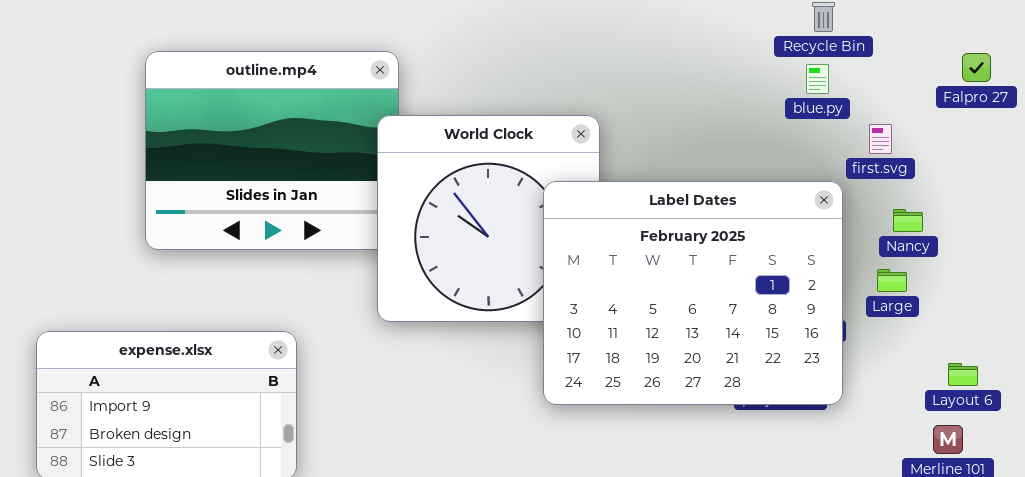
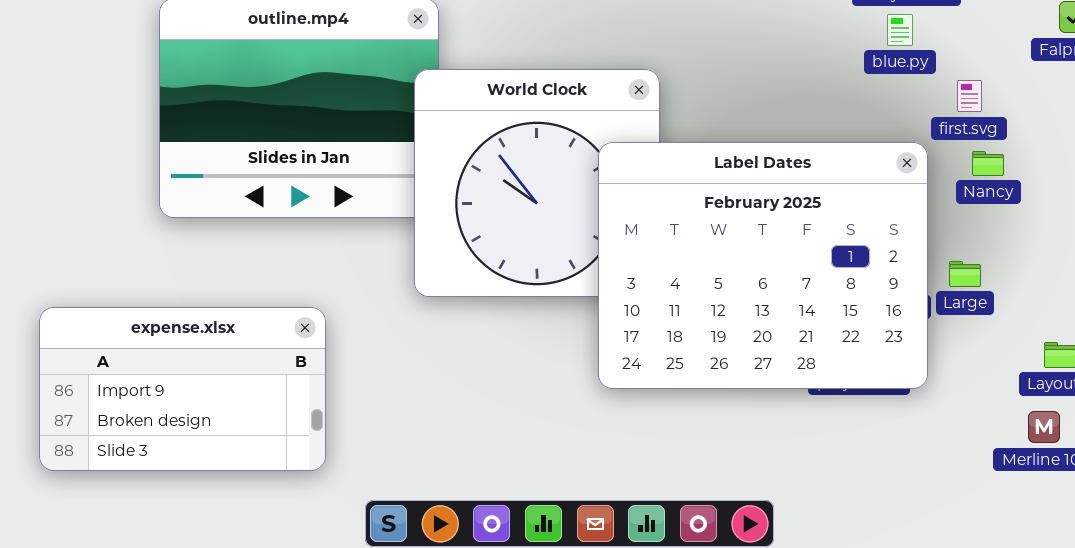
Nancy: [893,209,923,232] -> [972,151,1004,176], moved
Large: [877,269,907,292] -> [949,261,981,287], moved

